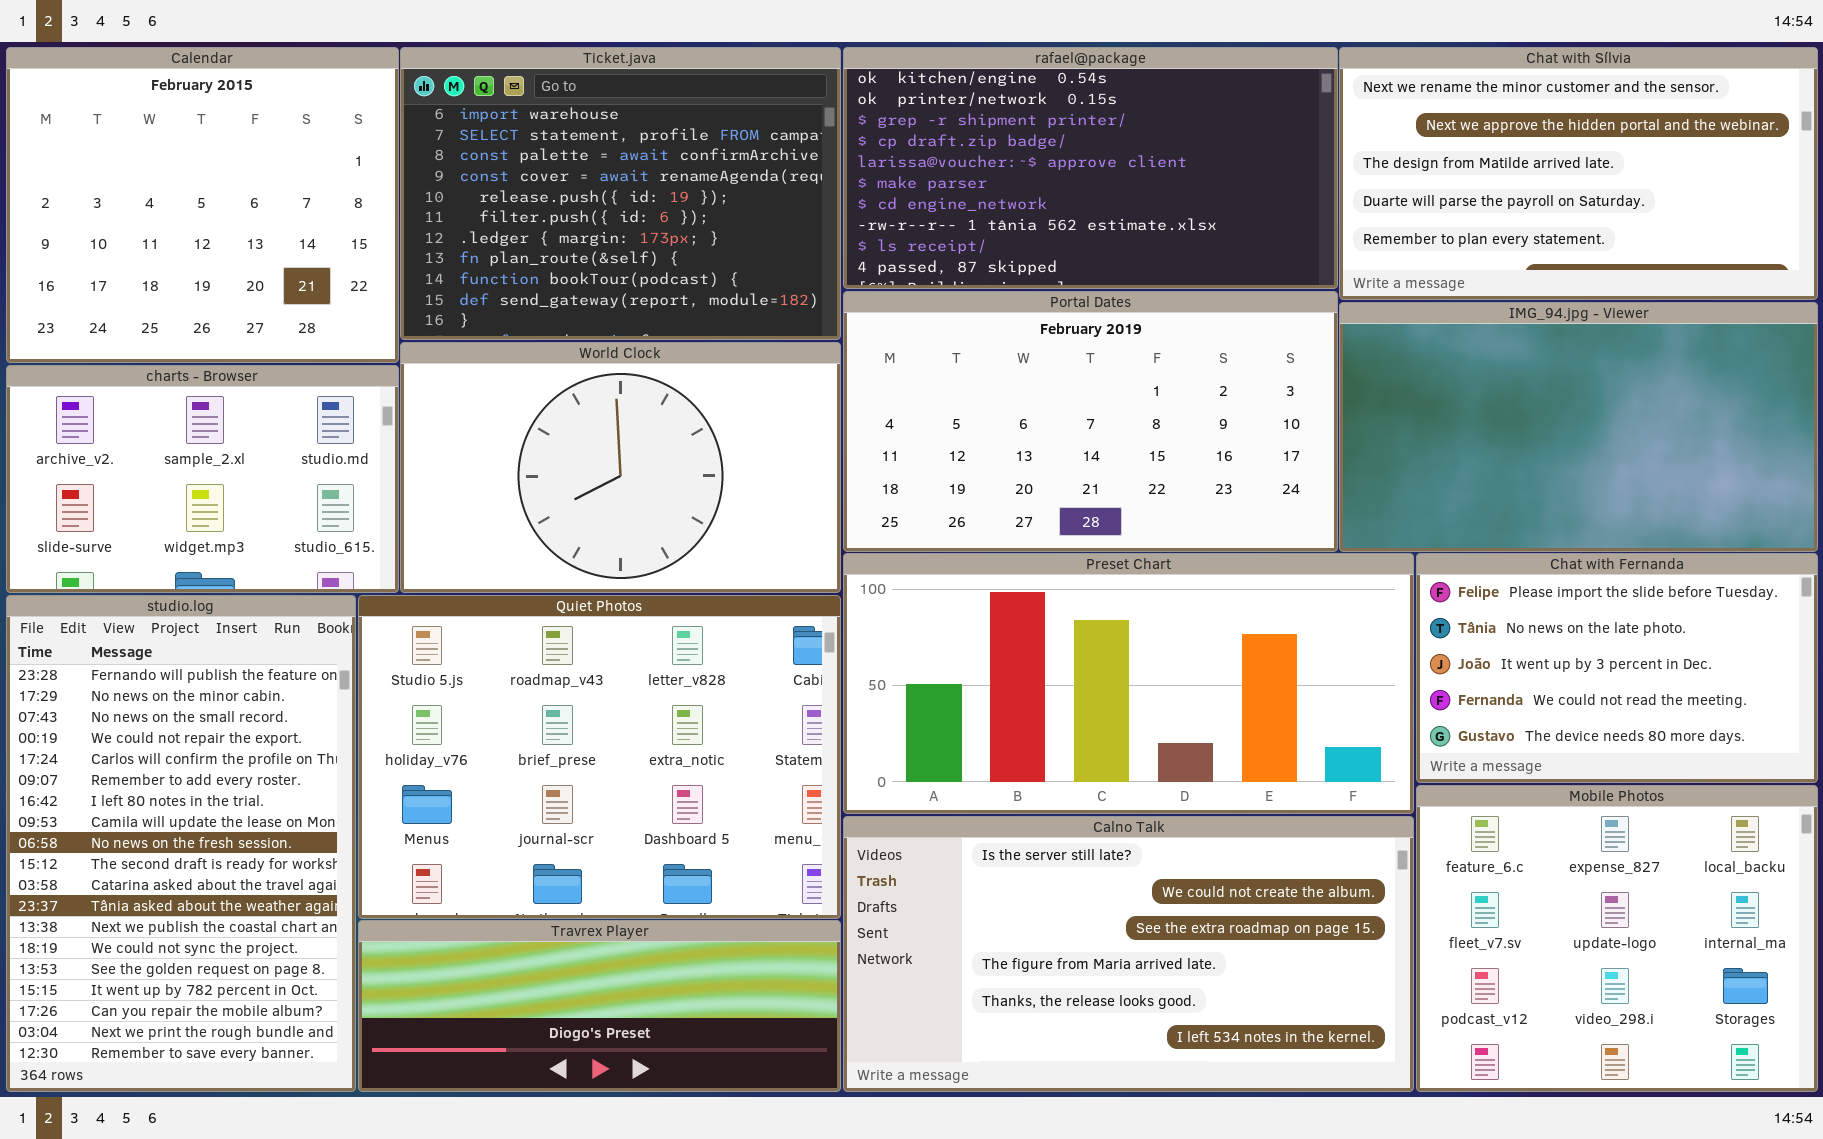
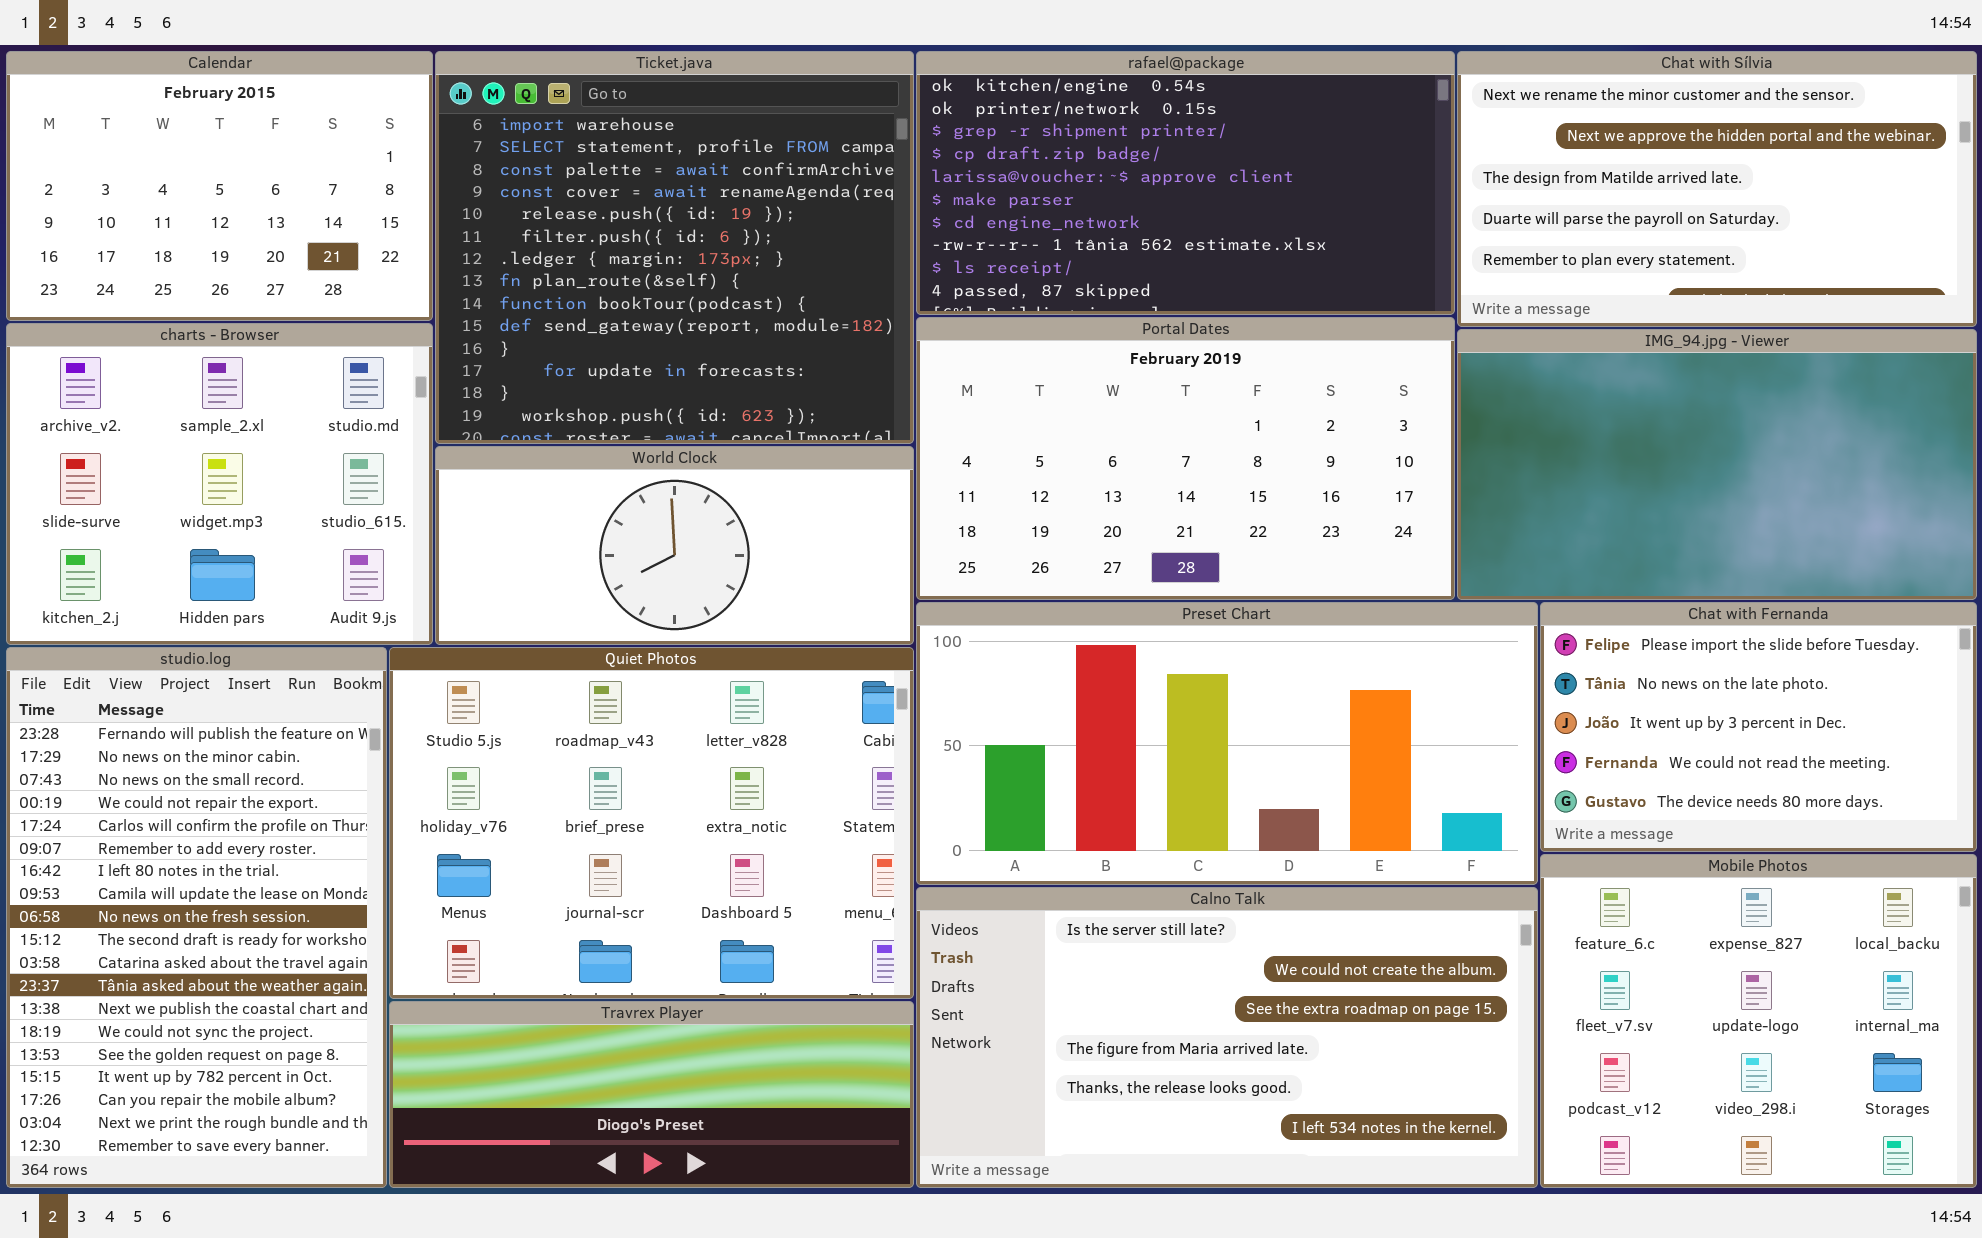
Calendar: [6,47,399,363] -> [6,51,433,321], resized
Ticket.java: [400,47,841,340] -> [435,51,914,444], resized
World Clock: [400,342,841,593] -> [435,446,914,645], resized
charts - Browser: [6,365,399,593] -> [6,323,433,645], resized

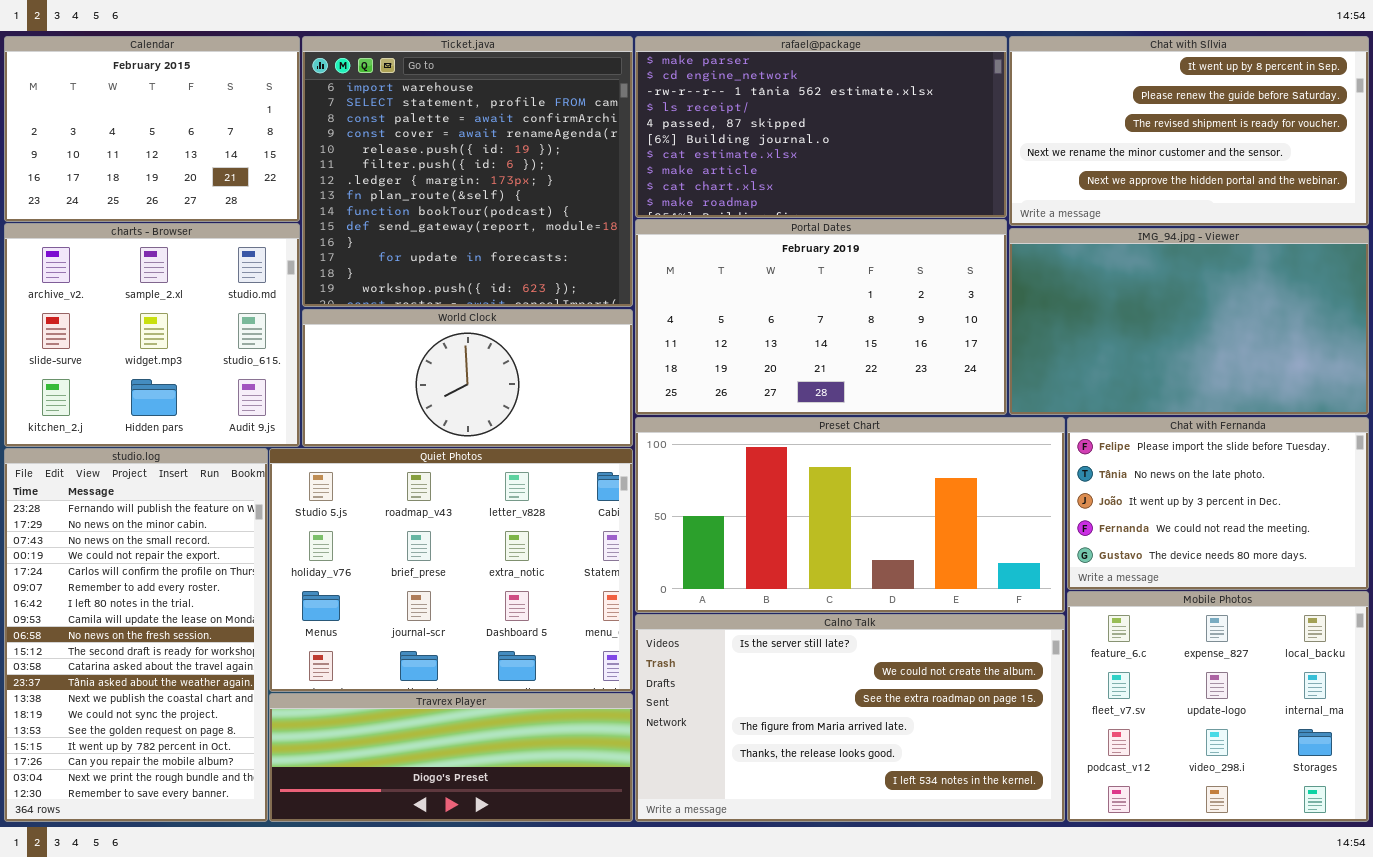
rafael@package: [916,51,1455,315] -> [635,36,1007,218], scrolled down 5 rows
Chat with Sílvia: [1457,51,1977,327] -> [1009,36,1369,226], scrolled up 3 rows

